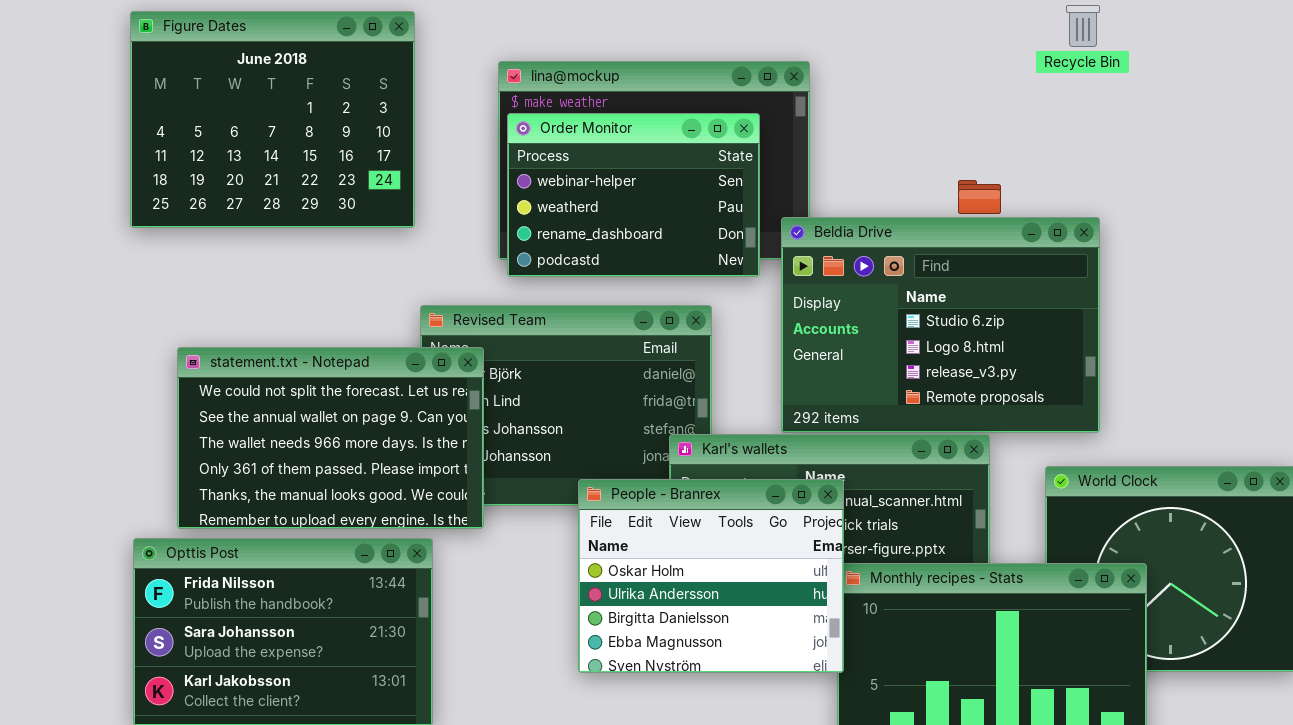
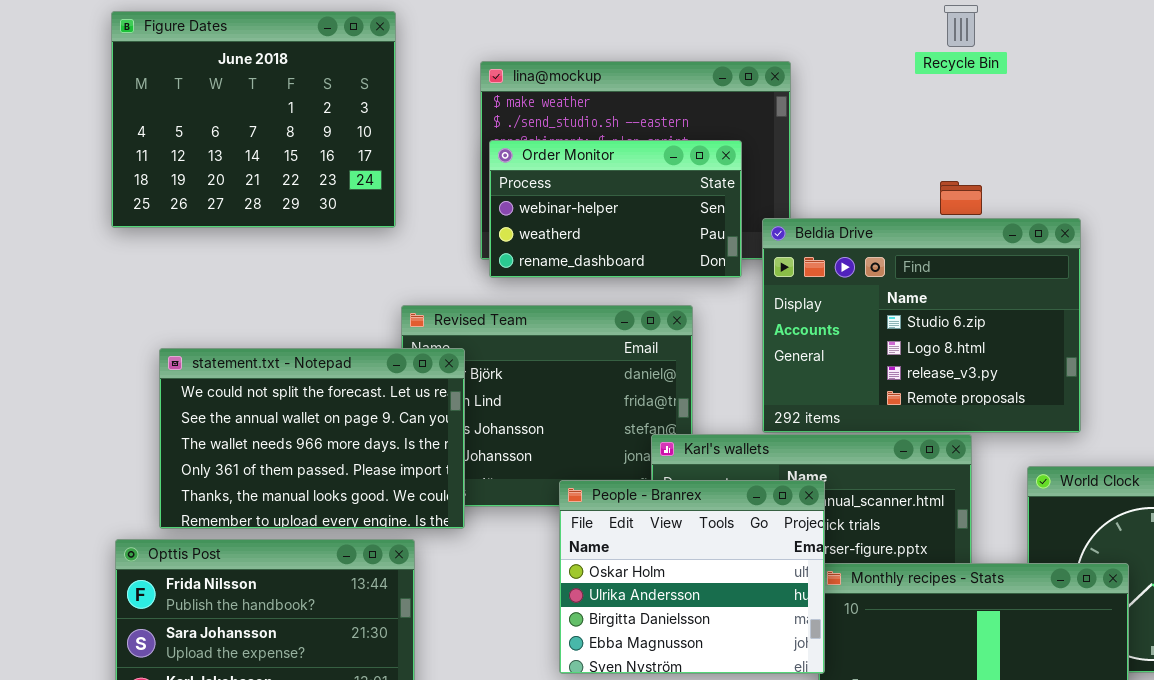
Recycle Bin: [1066,5,1100,47] -> [944,5,978,47], moved
Order Monitor: [507,113,760,277] -> [489,140,742,278], resized

